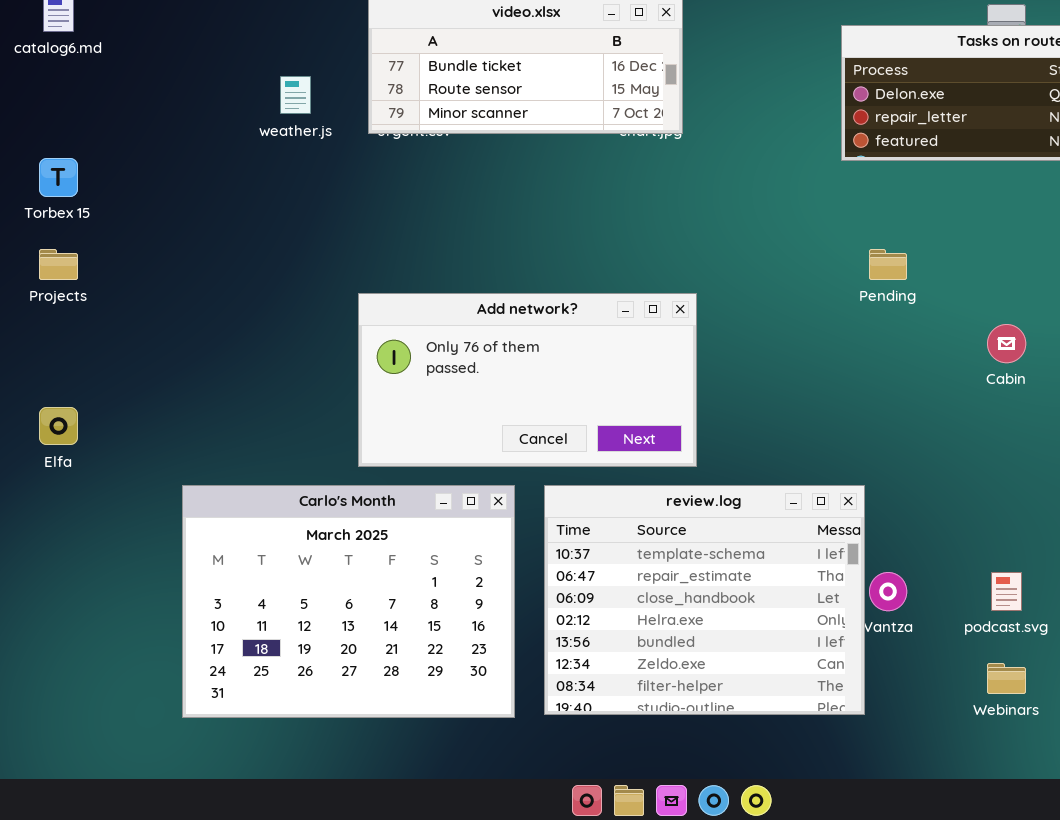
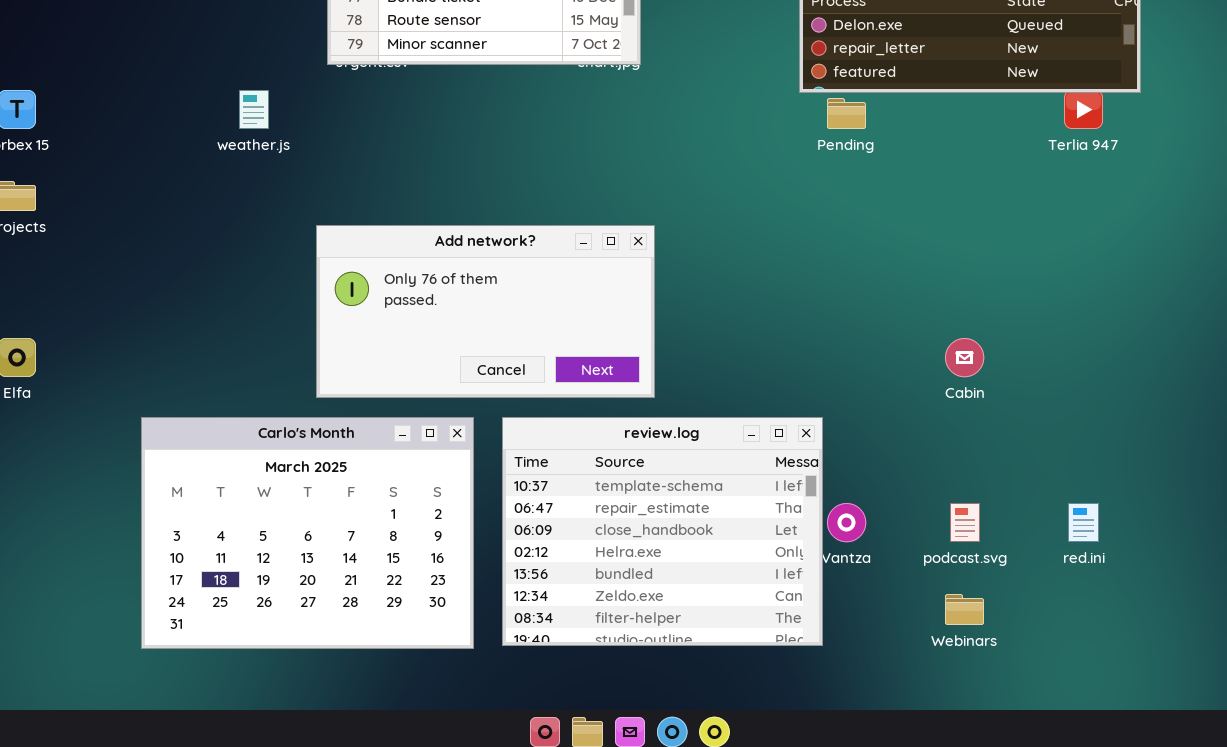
weather.js: [280,76,311,114] -> [239,90,269,129], moved
Pending: [869,249,907,280] -> [827,98,866,129], moved
Cabin: [987,324,1026,363] -> [945,338,984,377], moved

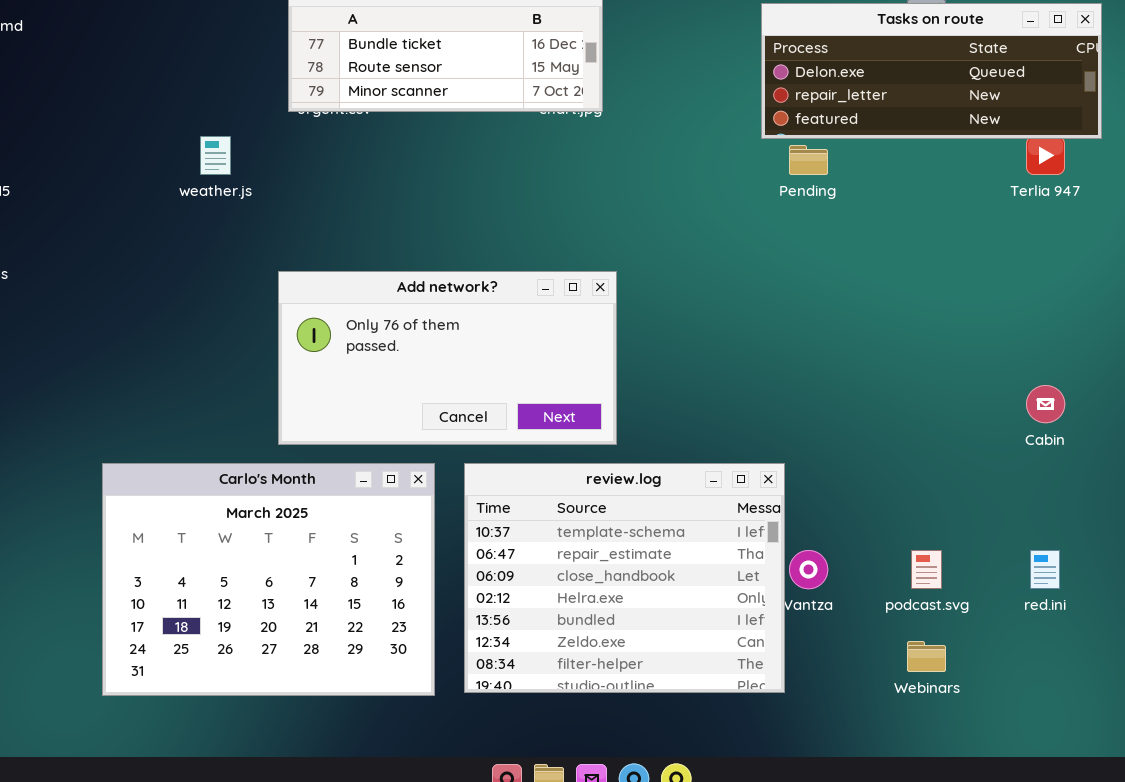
Cabin: [945,338,984,377] -> [1026,385,1065,423], moved

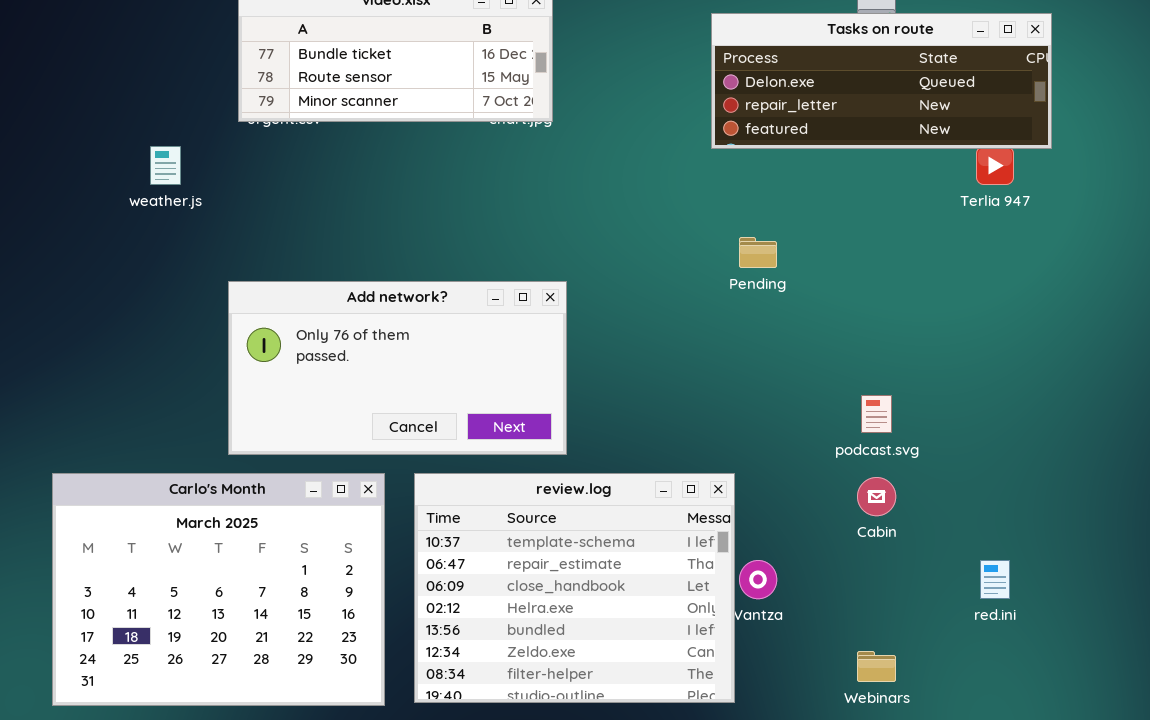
Pending: [789,145,828,175] -> [739,237,777,268], moved
Cabin: [1026,385,1065,423] -> [857,477,896,516], moved
podcast.svg: [911,550,942,589] -> [861,395,892,433], moved

